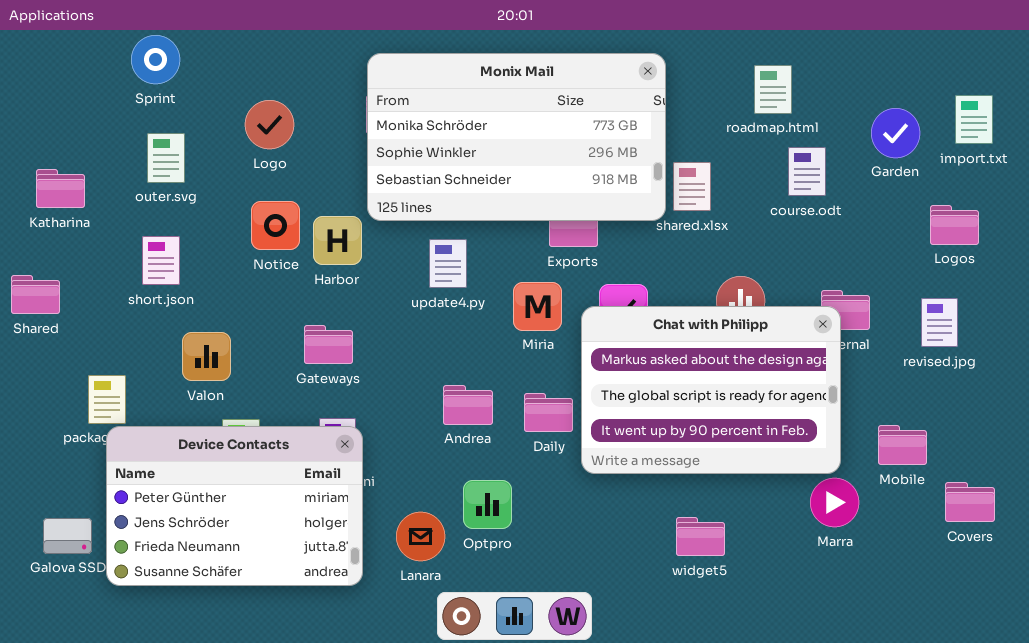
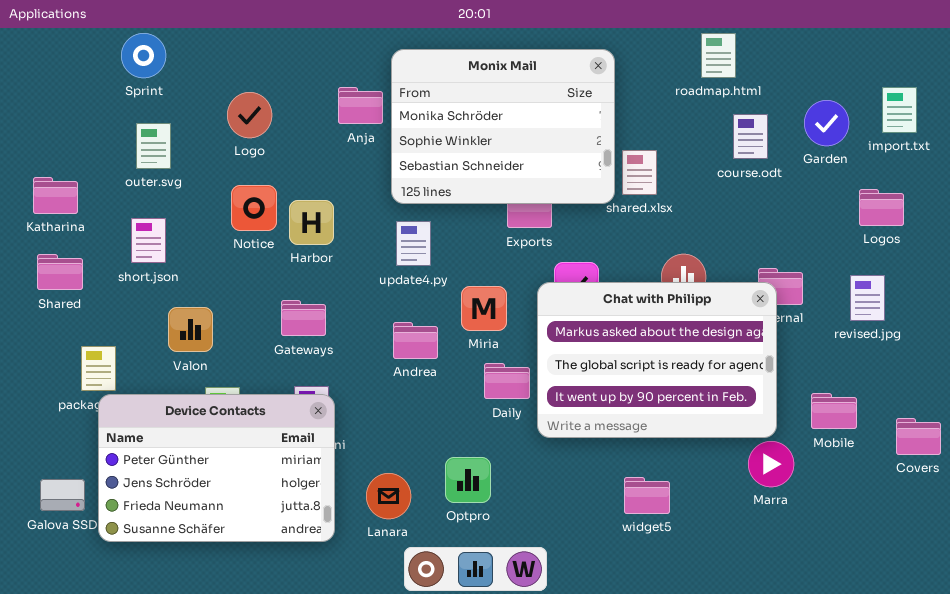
Monix Mail: [367,53,666,221] -> [391,49,615,204], resized
roadmap.html: [754,65,792,114] -> [701,33,736,78], moved
course.odt: [788,147,826,196] -> [733,114,768,159], moved
Katharina: [36,169,85,208] -> [33,177,78,214], moved
Shared: [11,275,60,314] -> [37,254,83,290], moved
Miria: [513,282,562,331] -> [461,286,507,331], moved
Andrea: [443,385,493,425] -> [393,322,438,359], moved
Optpro: [463,480,512,529] -> [445,457,491,503], moved
Covers: [945,482,995,522] -> [896,418,941,455], moved

